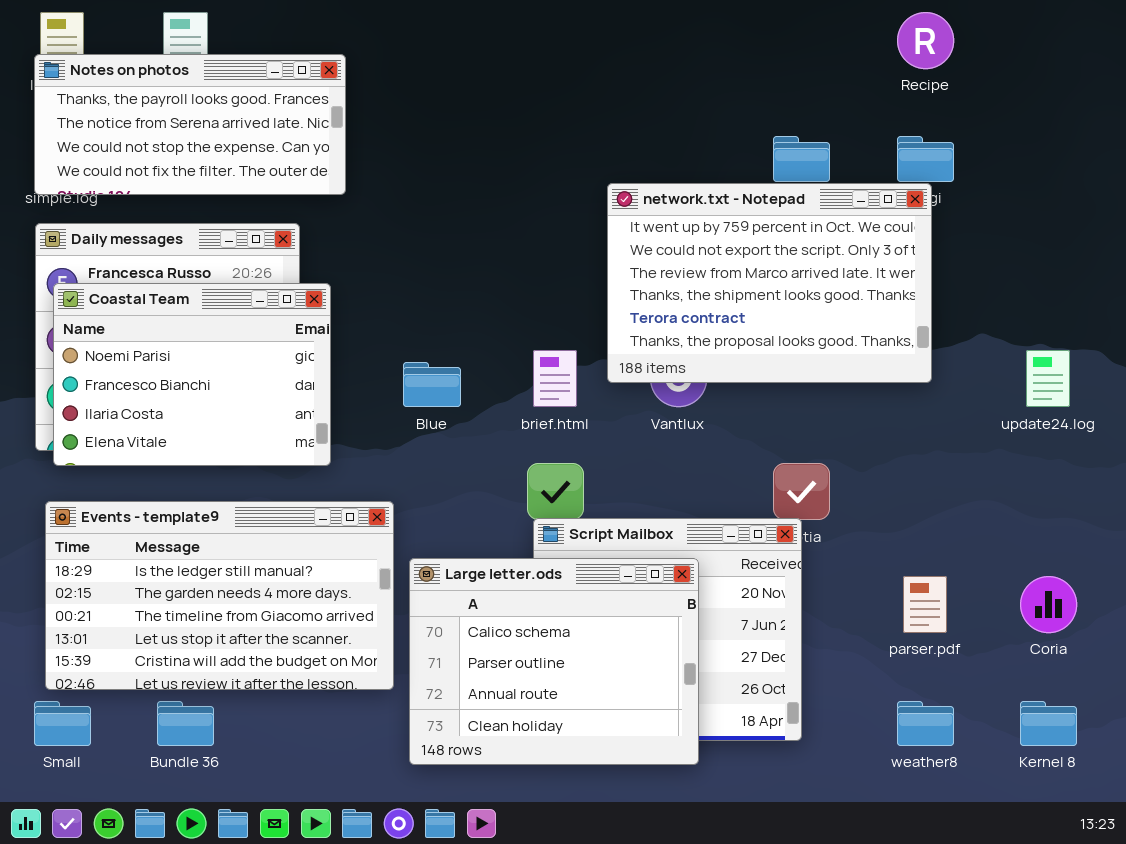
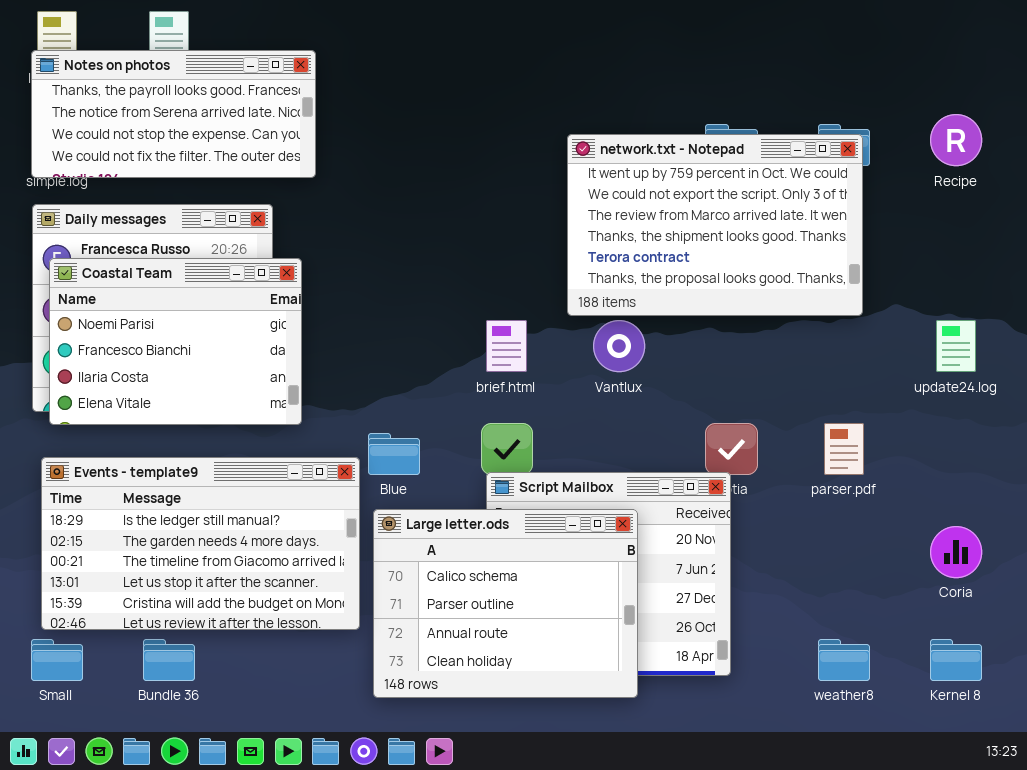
Recipe: [897,12,954,69] -> [930,114,982,166], moved
network.txt - Notepad: [607,183,932,383] -> [567,134,863,316], moved
Blue: [403,362,461,407] -> [368,433,420,475], moved
parser.pdf: [903,576,947,633] -> [824,423,864,475], moved

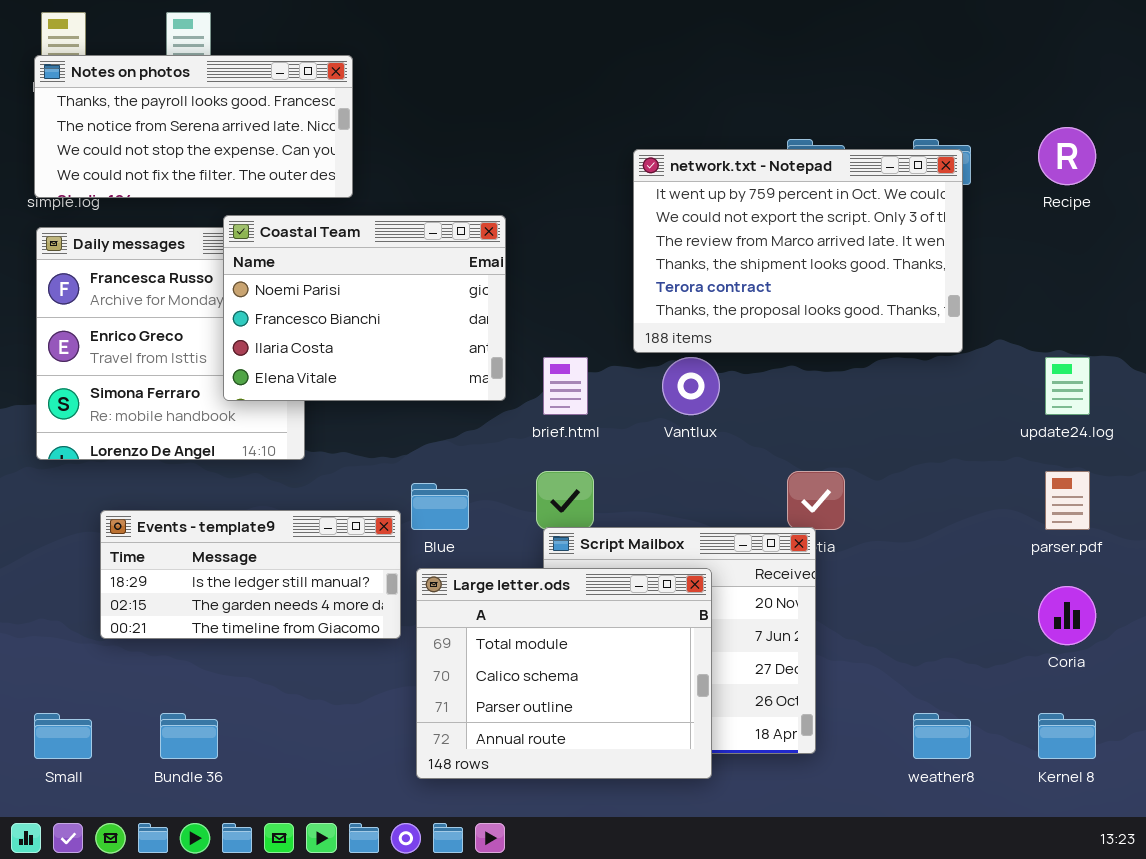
Coastal Team: [49,258,302,425] -> [223,215,506,401], moved
parser.pdf: [824,423,864,475] -> [1045,471,1090,530], moved
Events - template9: [41,457,360,630] -> [100,510,401,639], resized
Large letter.ods: [373,509,638,698] -> [416,568,712,779], scrolled up 1 row

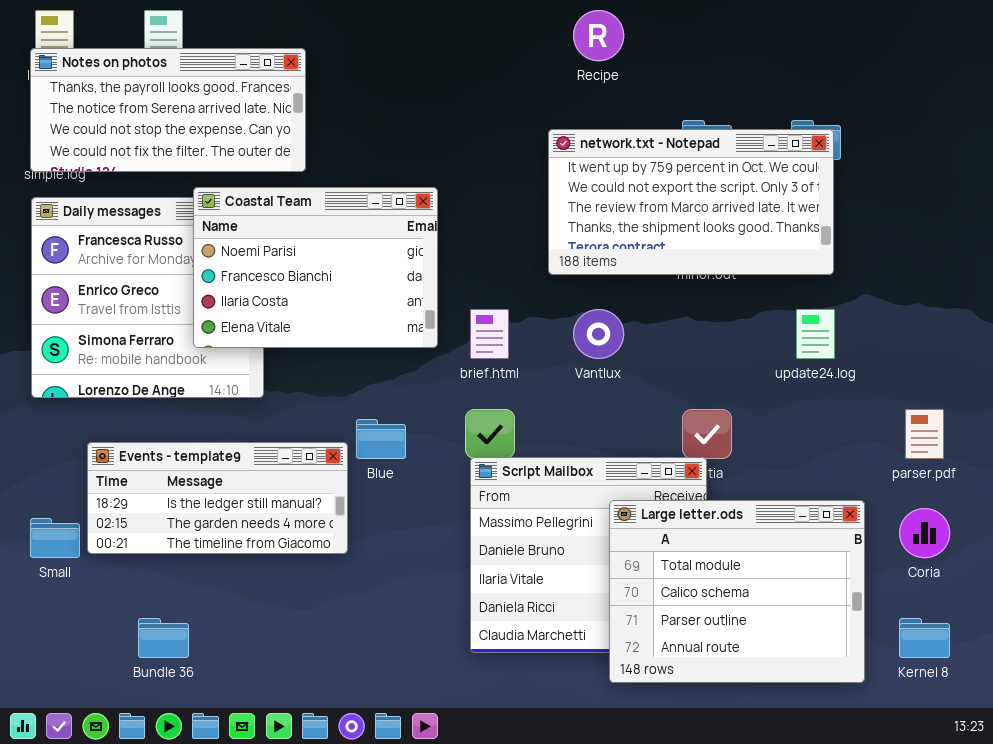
Recipe: [1038,127,1096,185] -> [573,10,624,61], moved
network.txt - Notepad: [633,149,963,353] -> [548,129,834,275], resized
update24.log: [1045,357,1090,415] -> [796,309,835,359], moved
Large letter.ods: [416,568,712,779] -> [609,500,865,683], moved
Small: [34,713,92,759] -> [30,518,80,558], moved

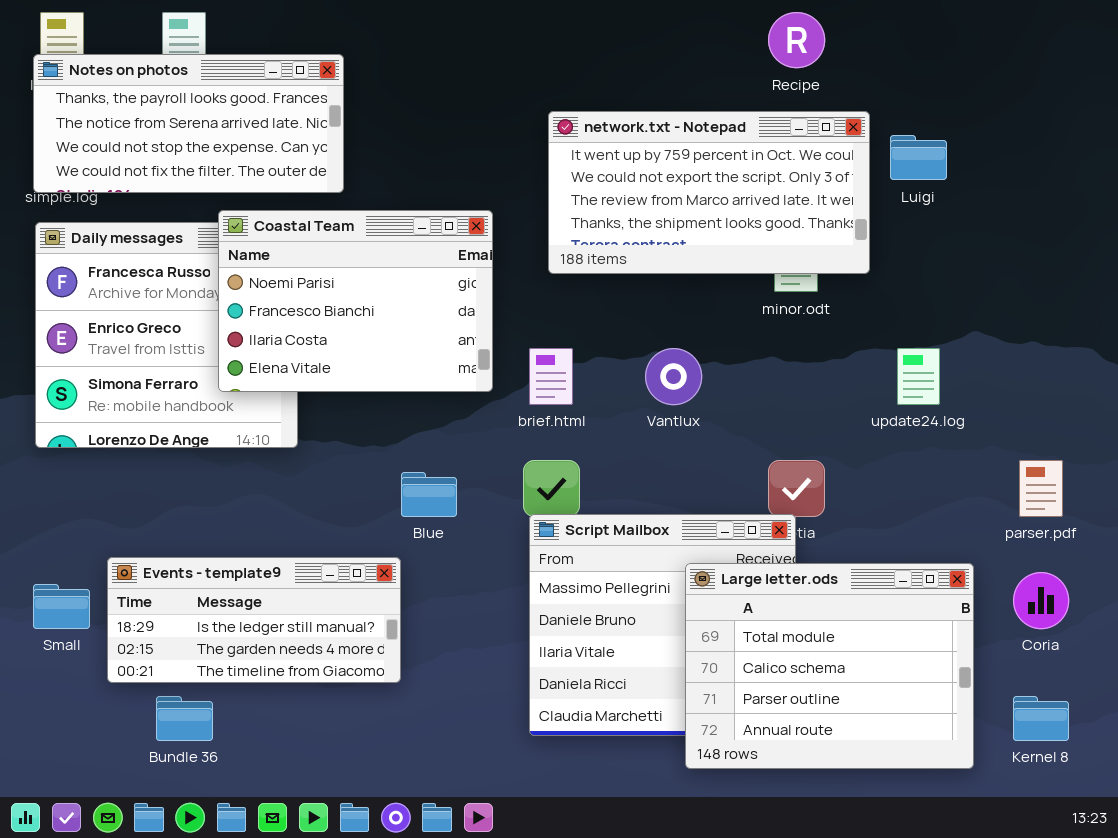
Recipe: [573,10,624,61] -> [768,12,825,68], moved
network.txt - Notepad: [548,129,834,275] -> [548,111,870,274], moved
Events - template9: [87,442,348,554] -> [107,557,401,683], moved

